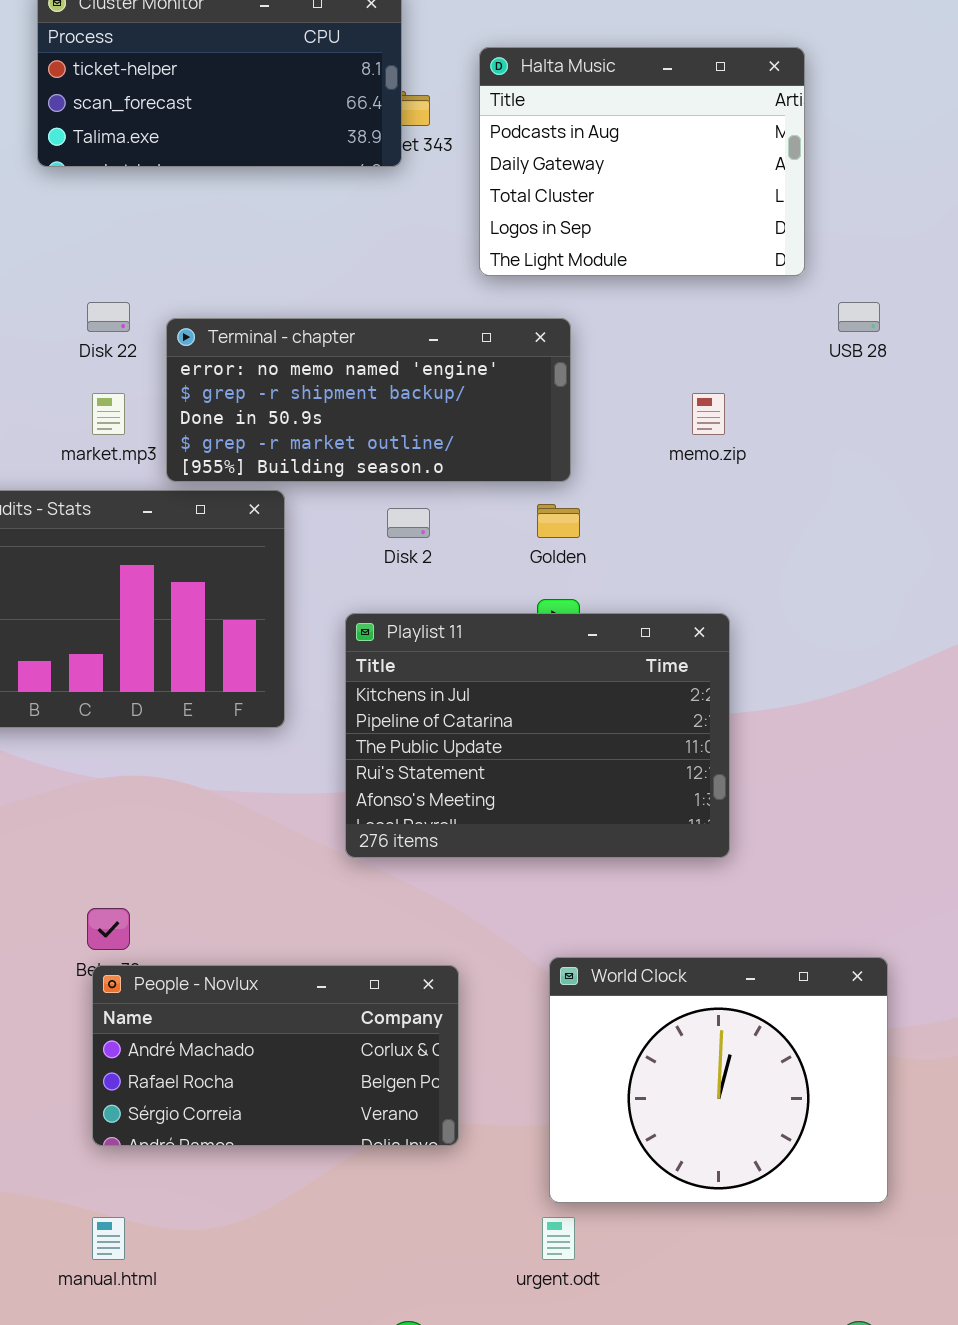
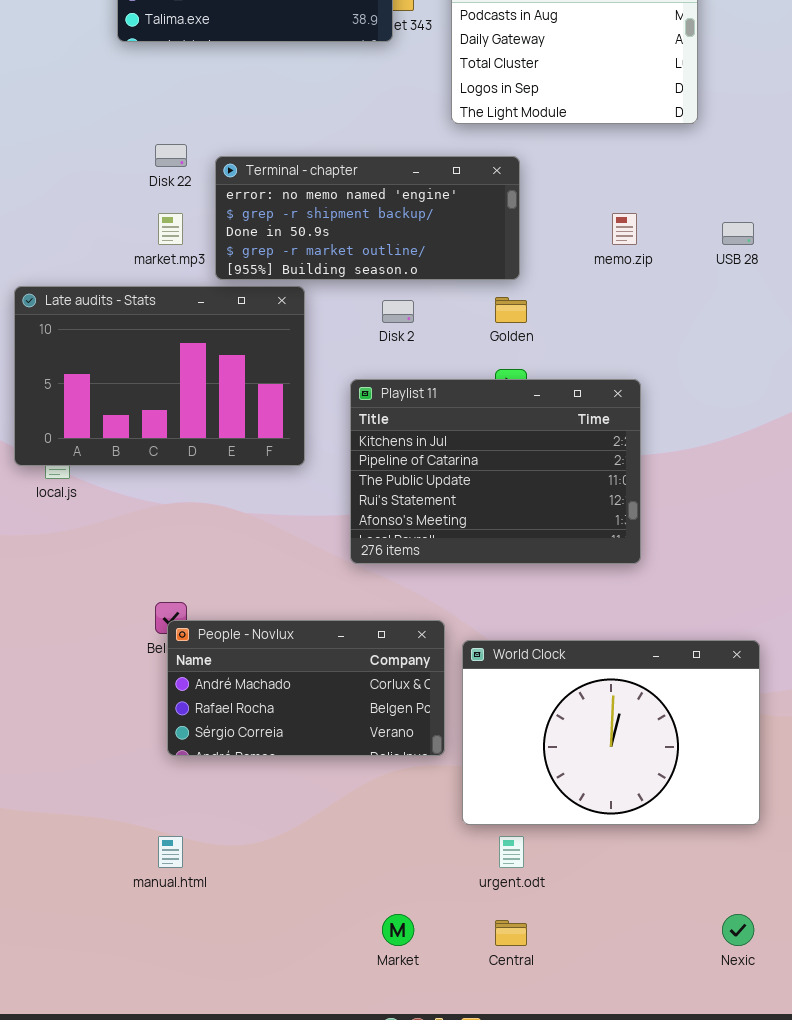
USB 28: [838,302,880,332] -> [722,222,754,245], moved
World Clock: [549,957,888,1203] -> [462,640,760,825], resized
People - Novlux: [92,965,459,1146] -> [167,620,445,756], moved

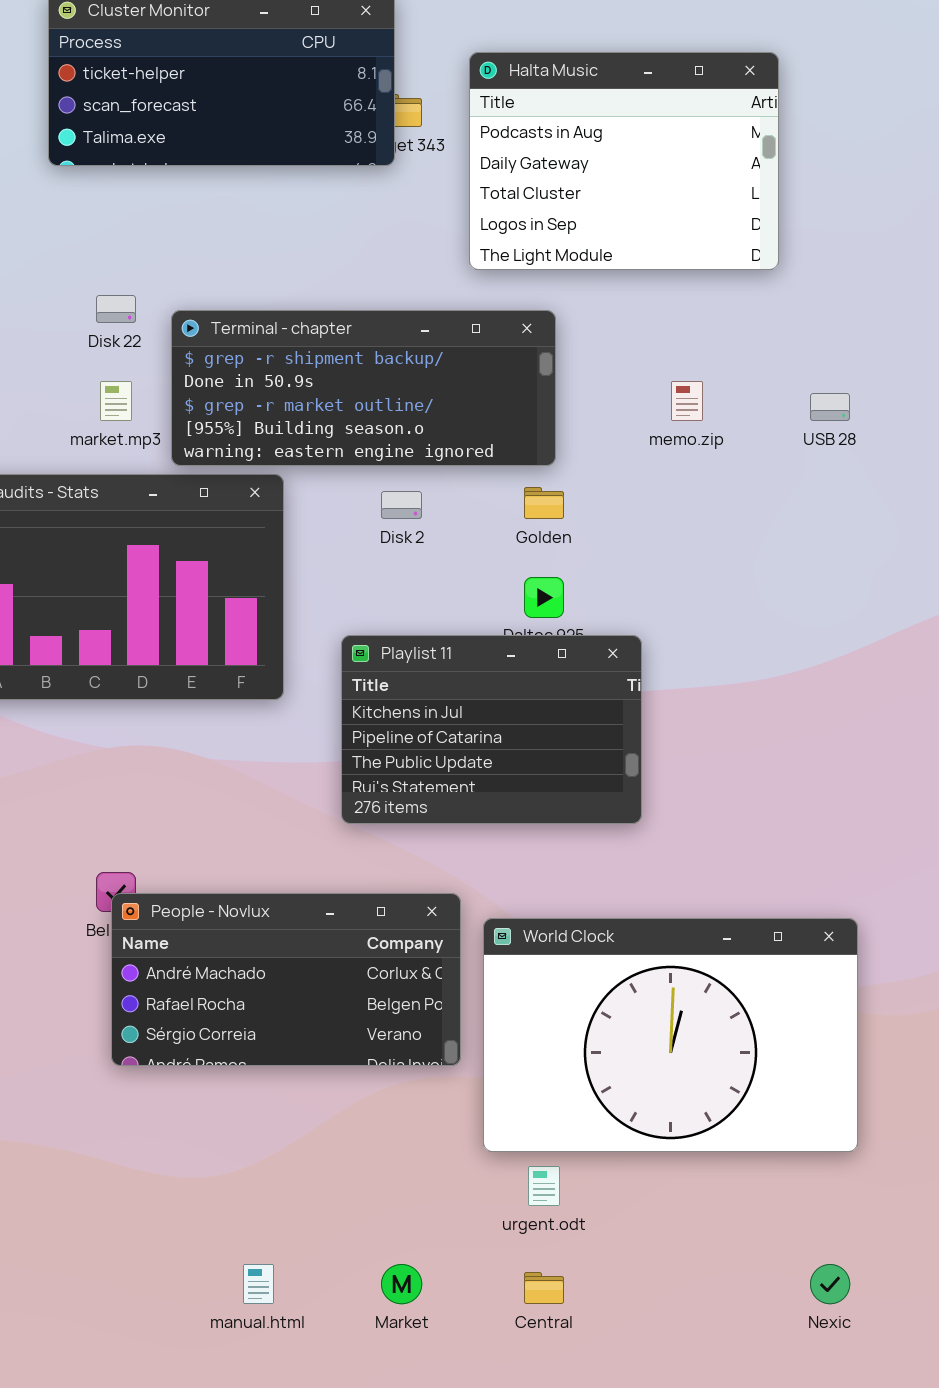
Terminal - chapter: [215,156,520,280] -> [171,310,556,466], scrolled down 1 row
Playlist 11: [350,379,641,564] -> [341,635,642,824], resized
manual.html: [158,836,183,868] -> [243,1264,274,1304], moved

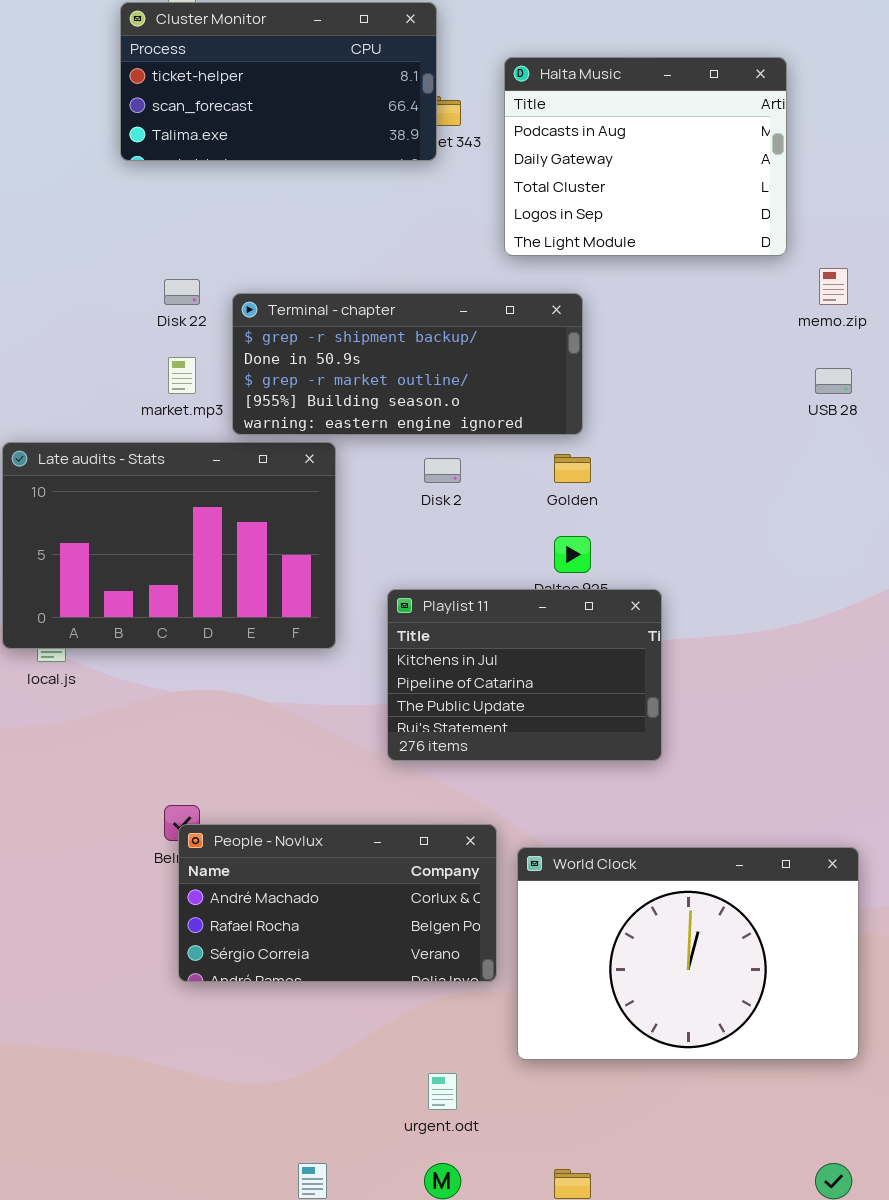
memo.zip: [671,381,703,421] -> [819,268,848,305], moved
urgent.odt: [528,1166,560,1206] -> [428,1073,457,1110], moved

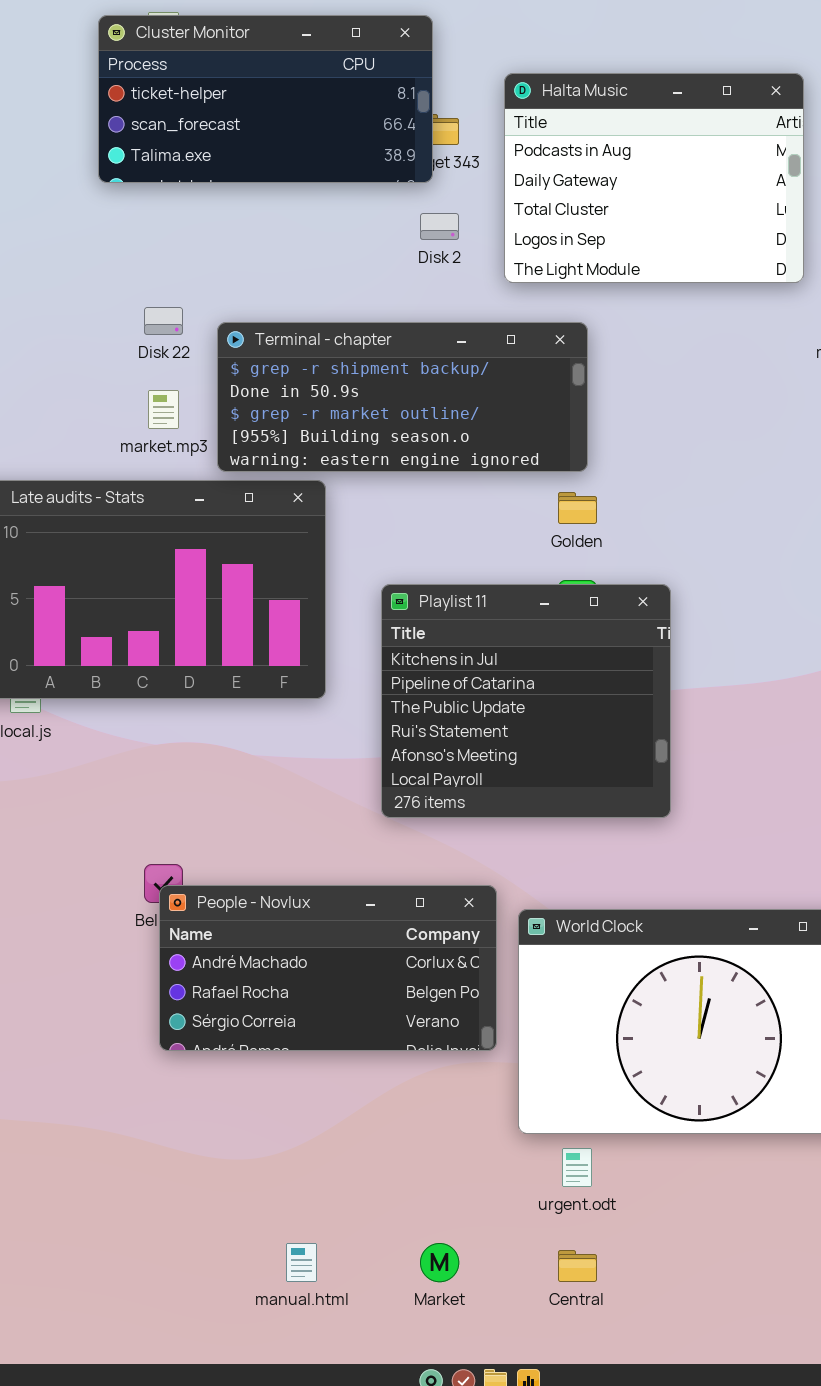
Disk 2: [424,458,461,483] -> [420,213,459,240], moved
Playlist 11: [387,589,662,761] -> [381,584,671,818], resized
urgent.odt: [428,1073,457,1110] -> [562,1148,592,1187], moved

